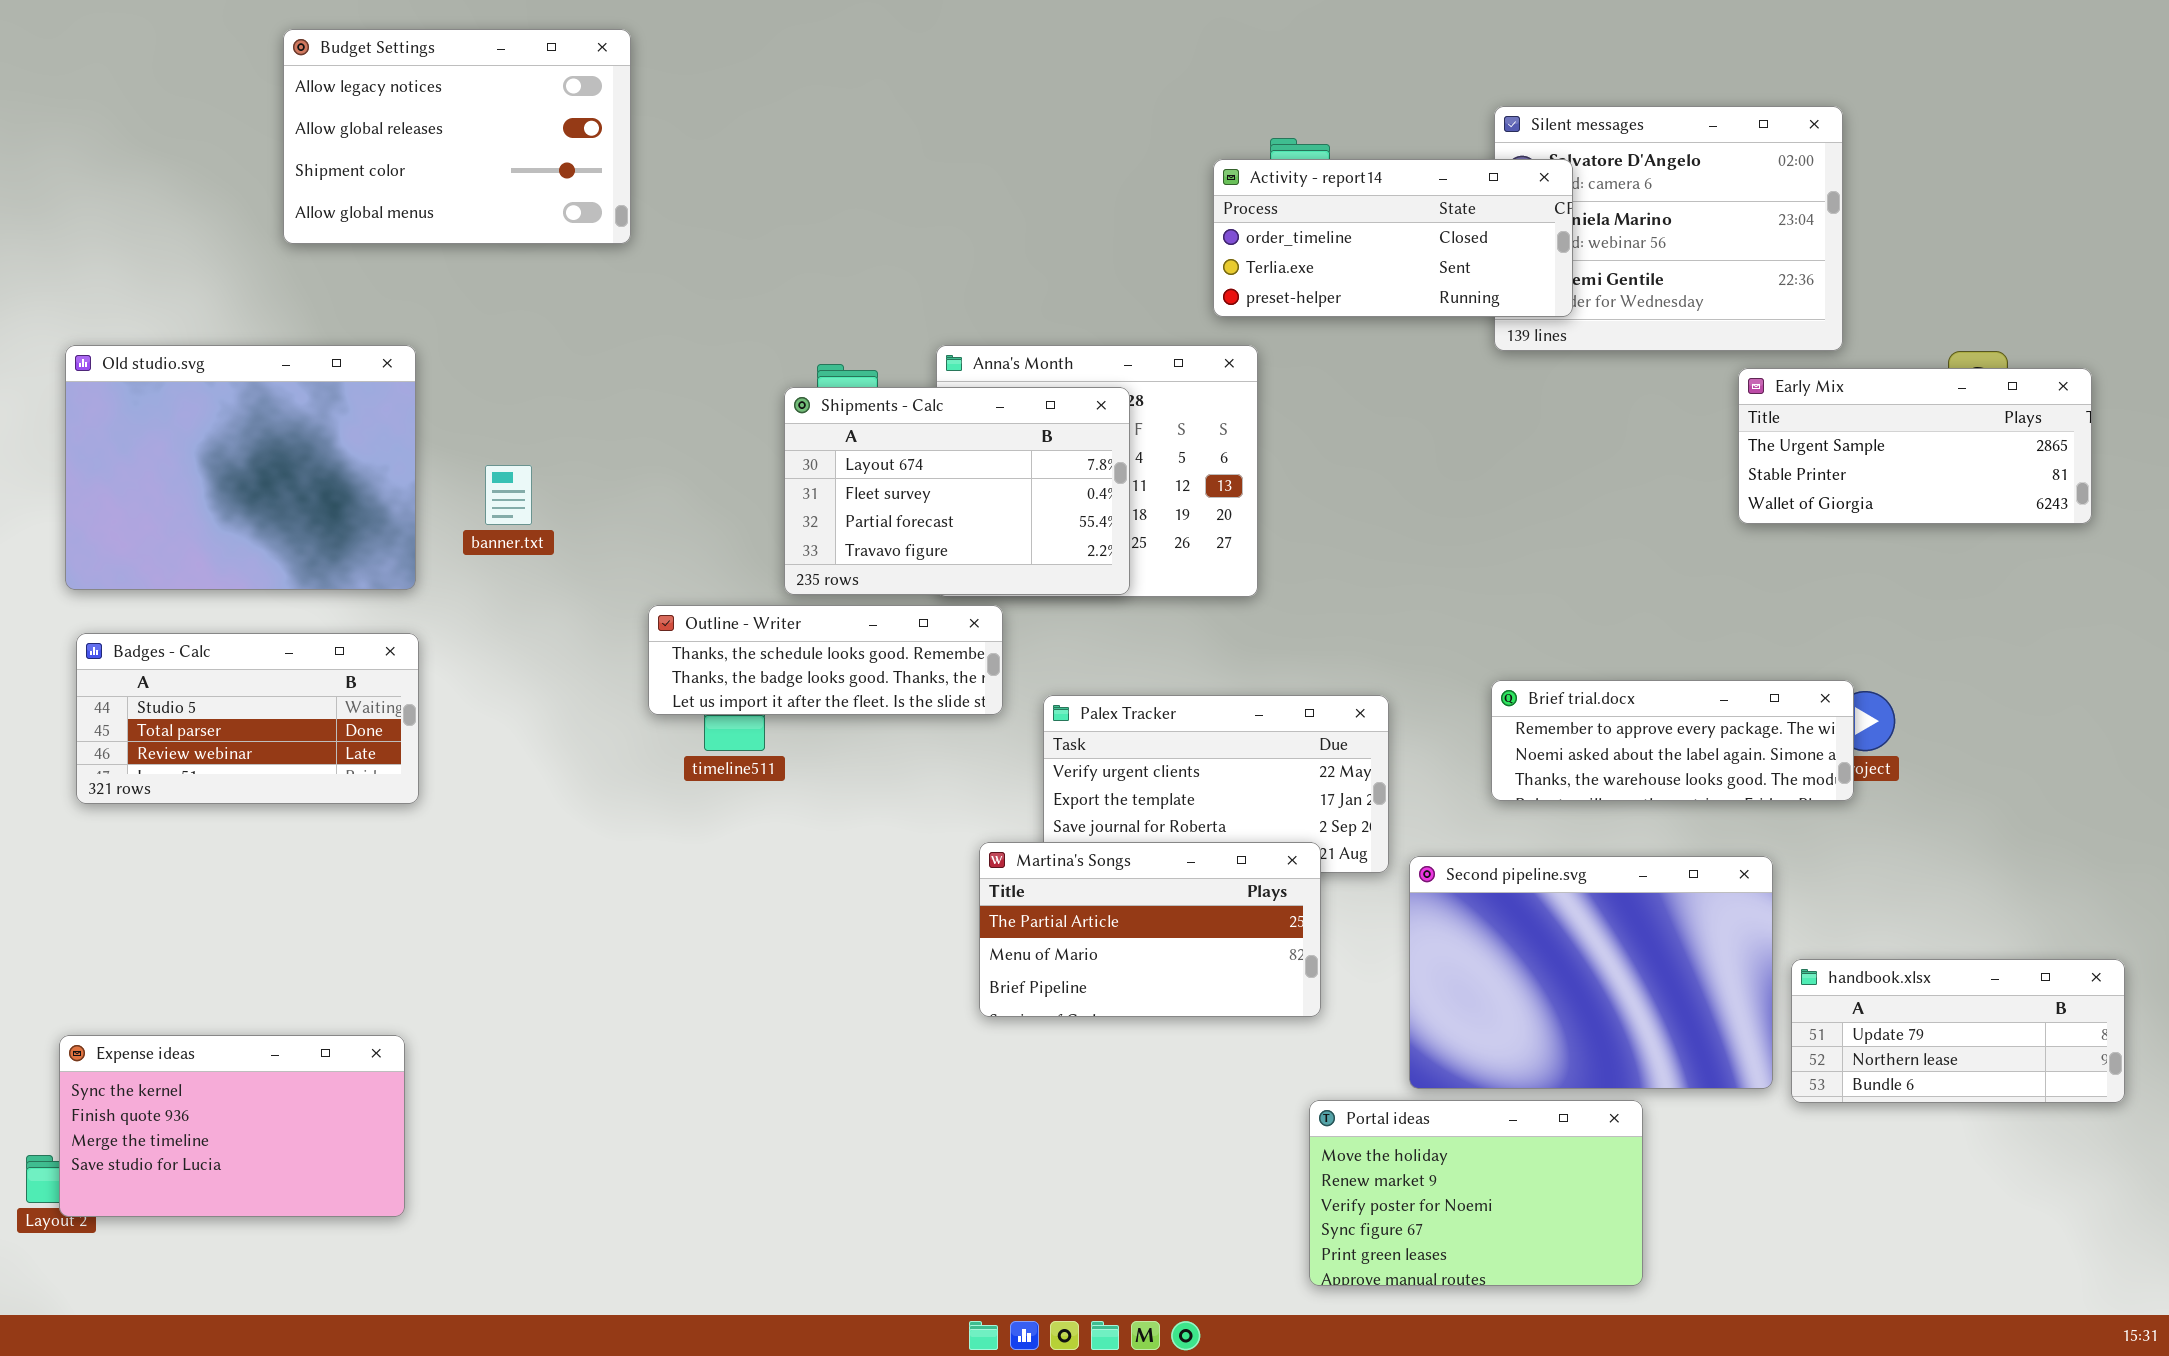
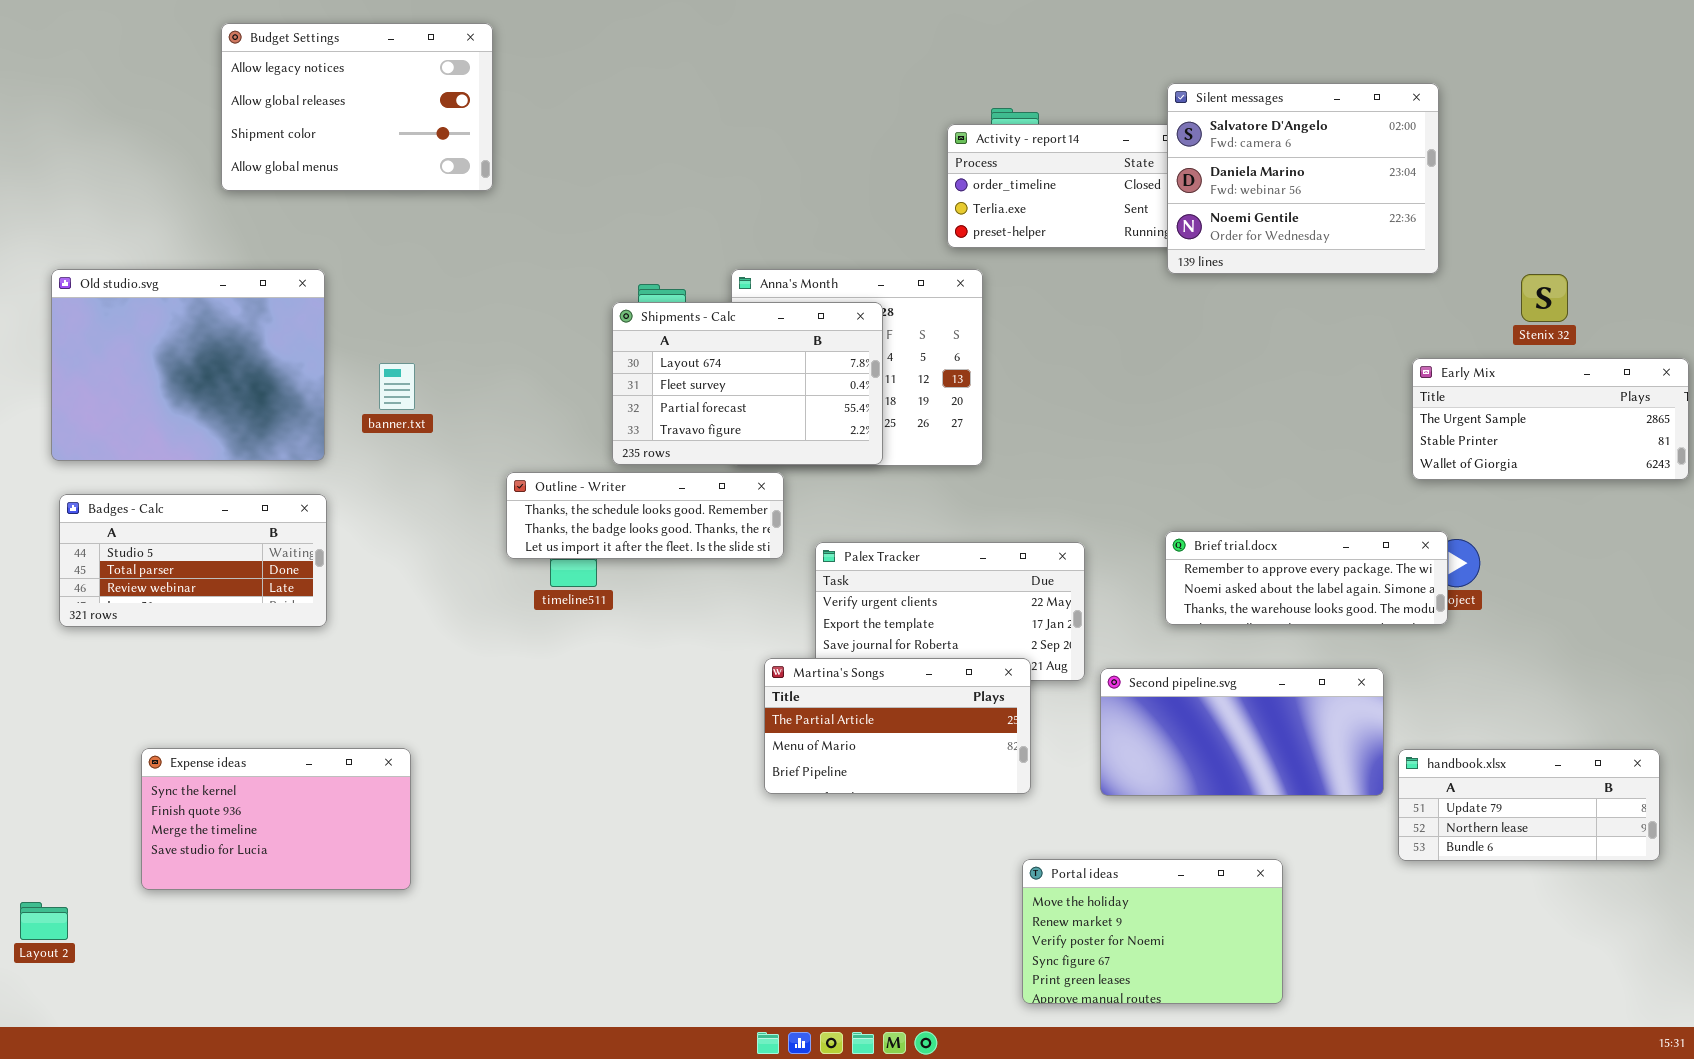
Silent messages: [1494,106,1843,351] -> [1167,83,1439,274], raised
Early Mix: [1738,368,2092,524] -> [1412,358,1689,480], moved
Second pipeline.svg: [1409,856,1773,1089] -> [1100,668,1384,796], resized
Expense ideas: [59,1035,405,1217] -> [141,748,411,890], moved

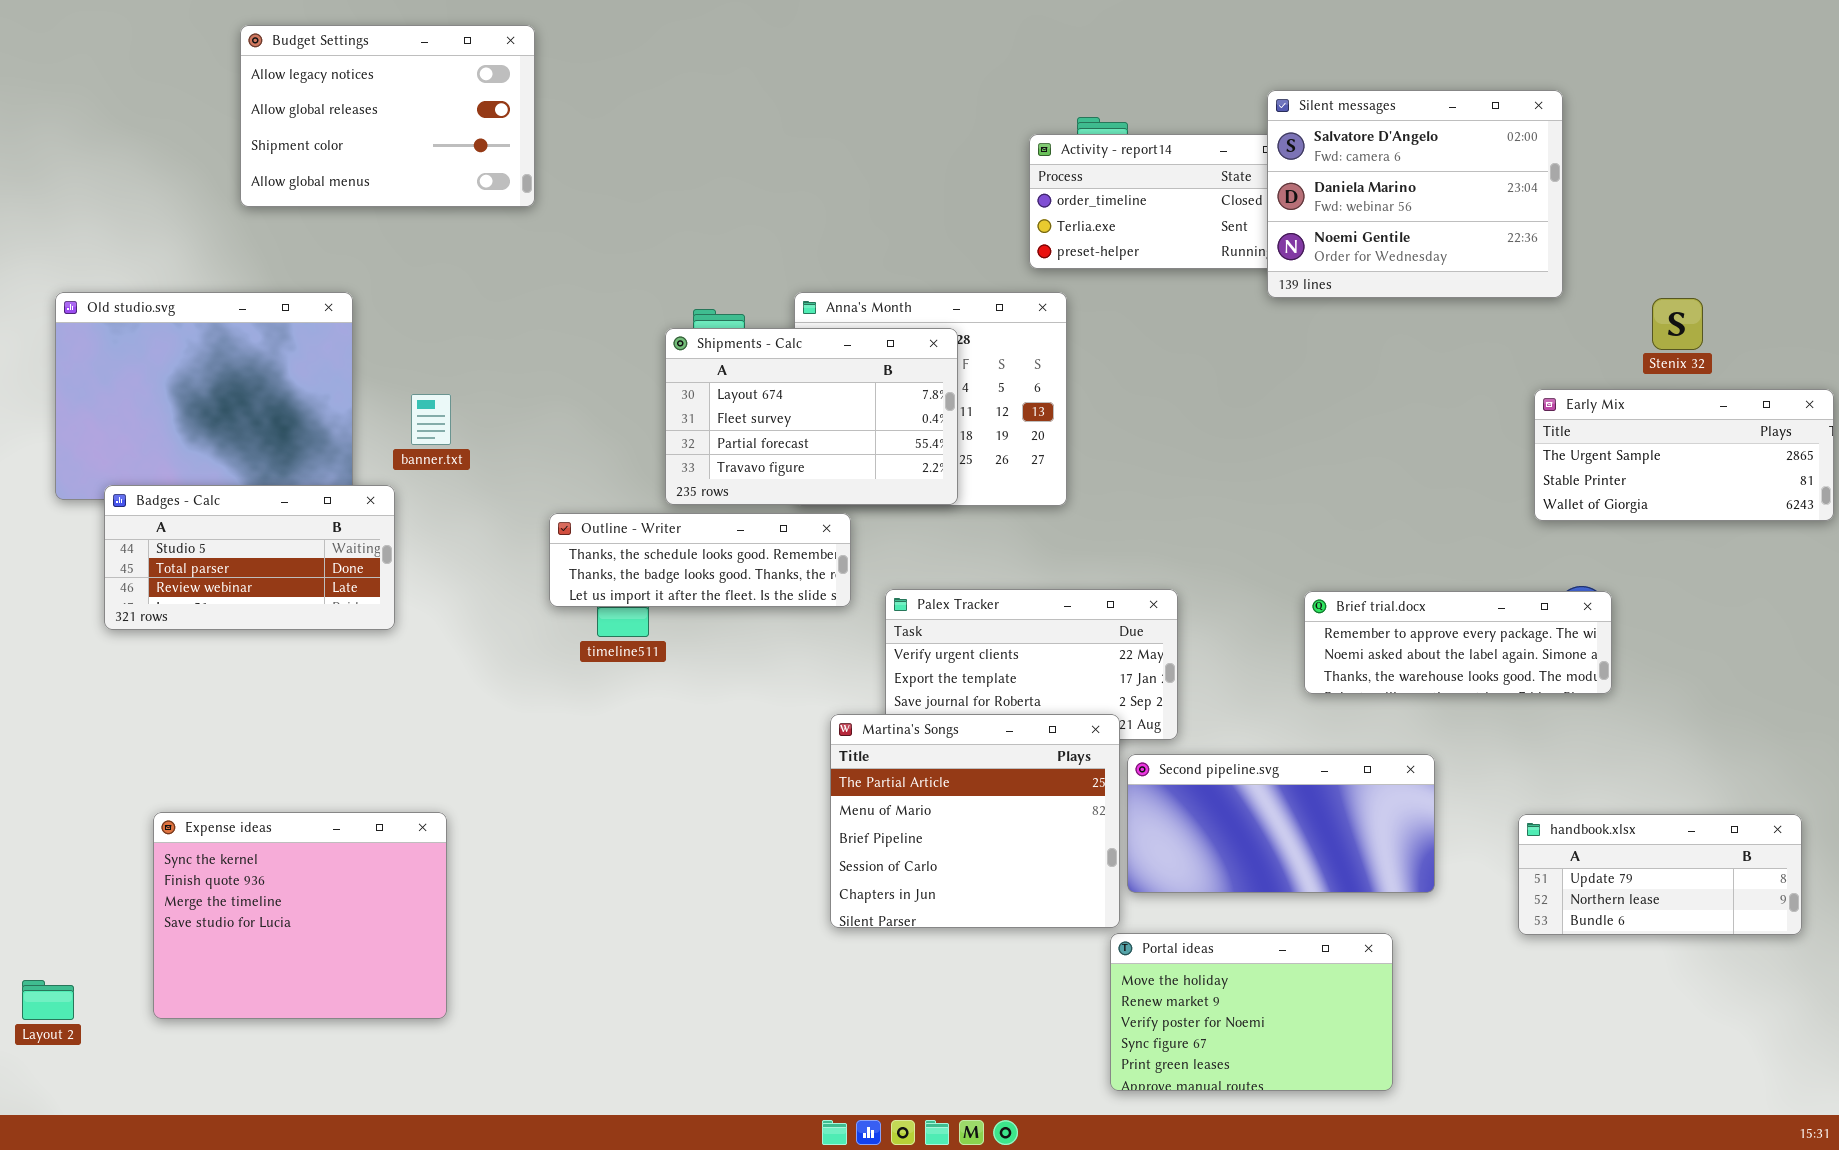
Badges - Calc: [59,494,327,627] -> [104,485,395,630], moved
Brief trial.docx: [1165,531,1448,625] -> [1304,591,1612,694], moved
Martina's Songs: [764,658,1031,794] -> [830,714,1120,928], resized
Second pipeline.svg: [1100,668,1384,796] -> [1127,754,1435,893], moved
Expense ideas: [141,748,411,890] -> [153,812,447,1019], resized

